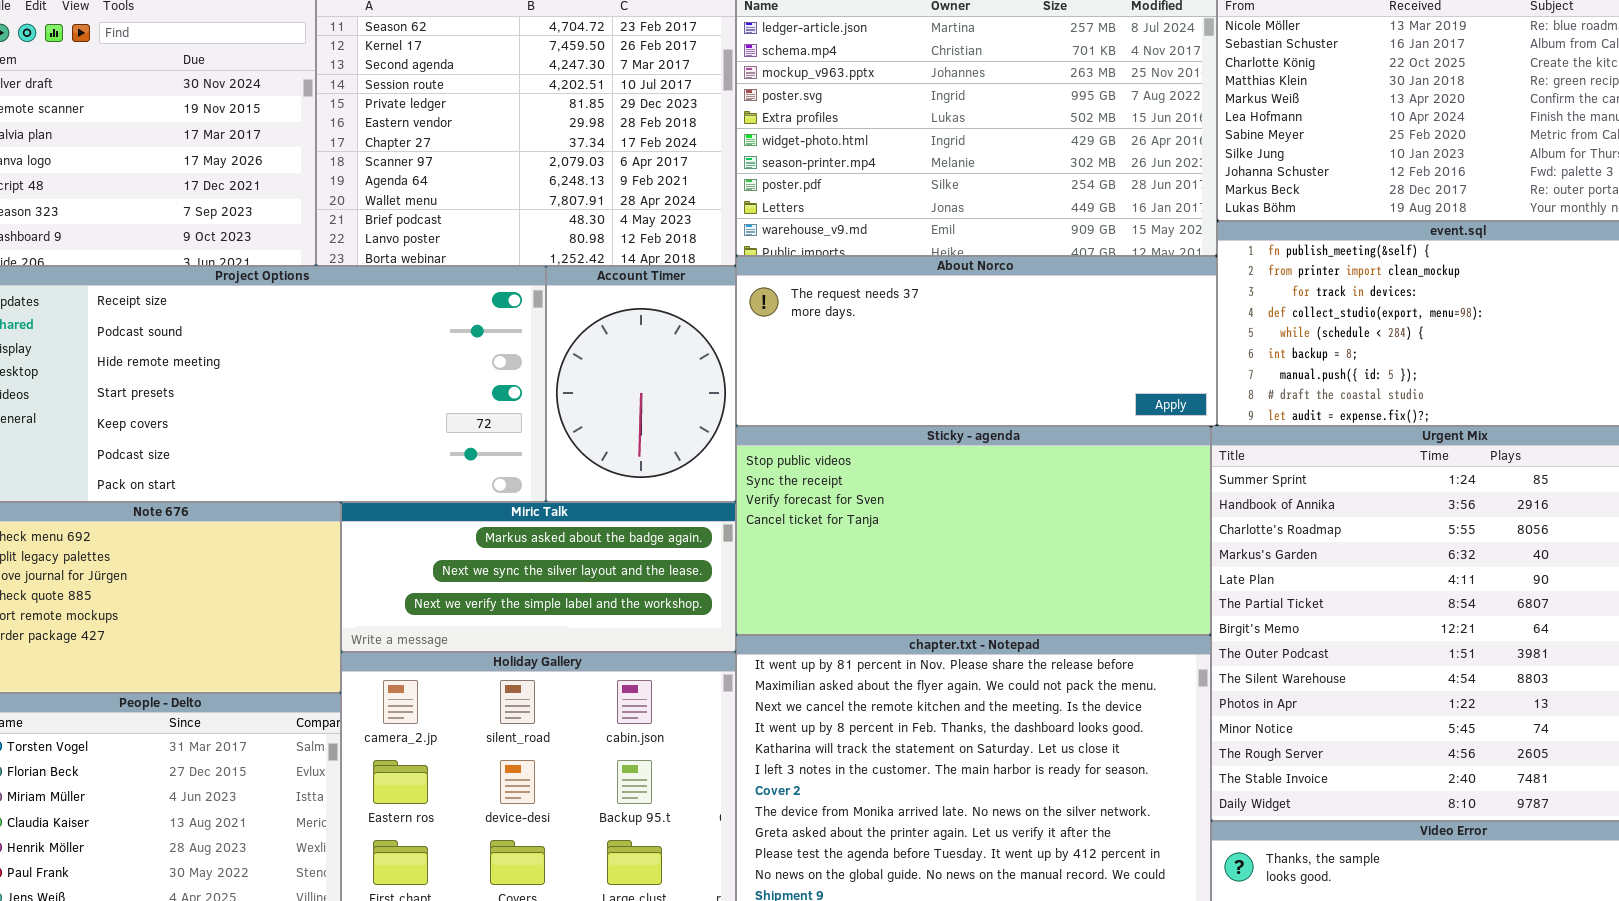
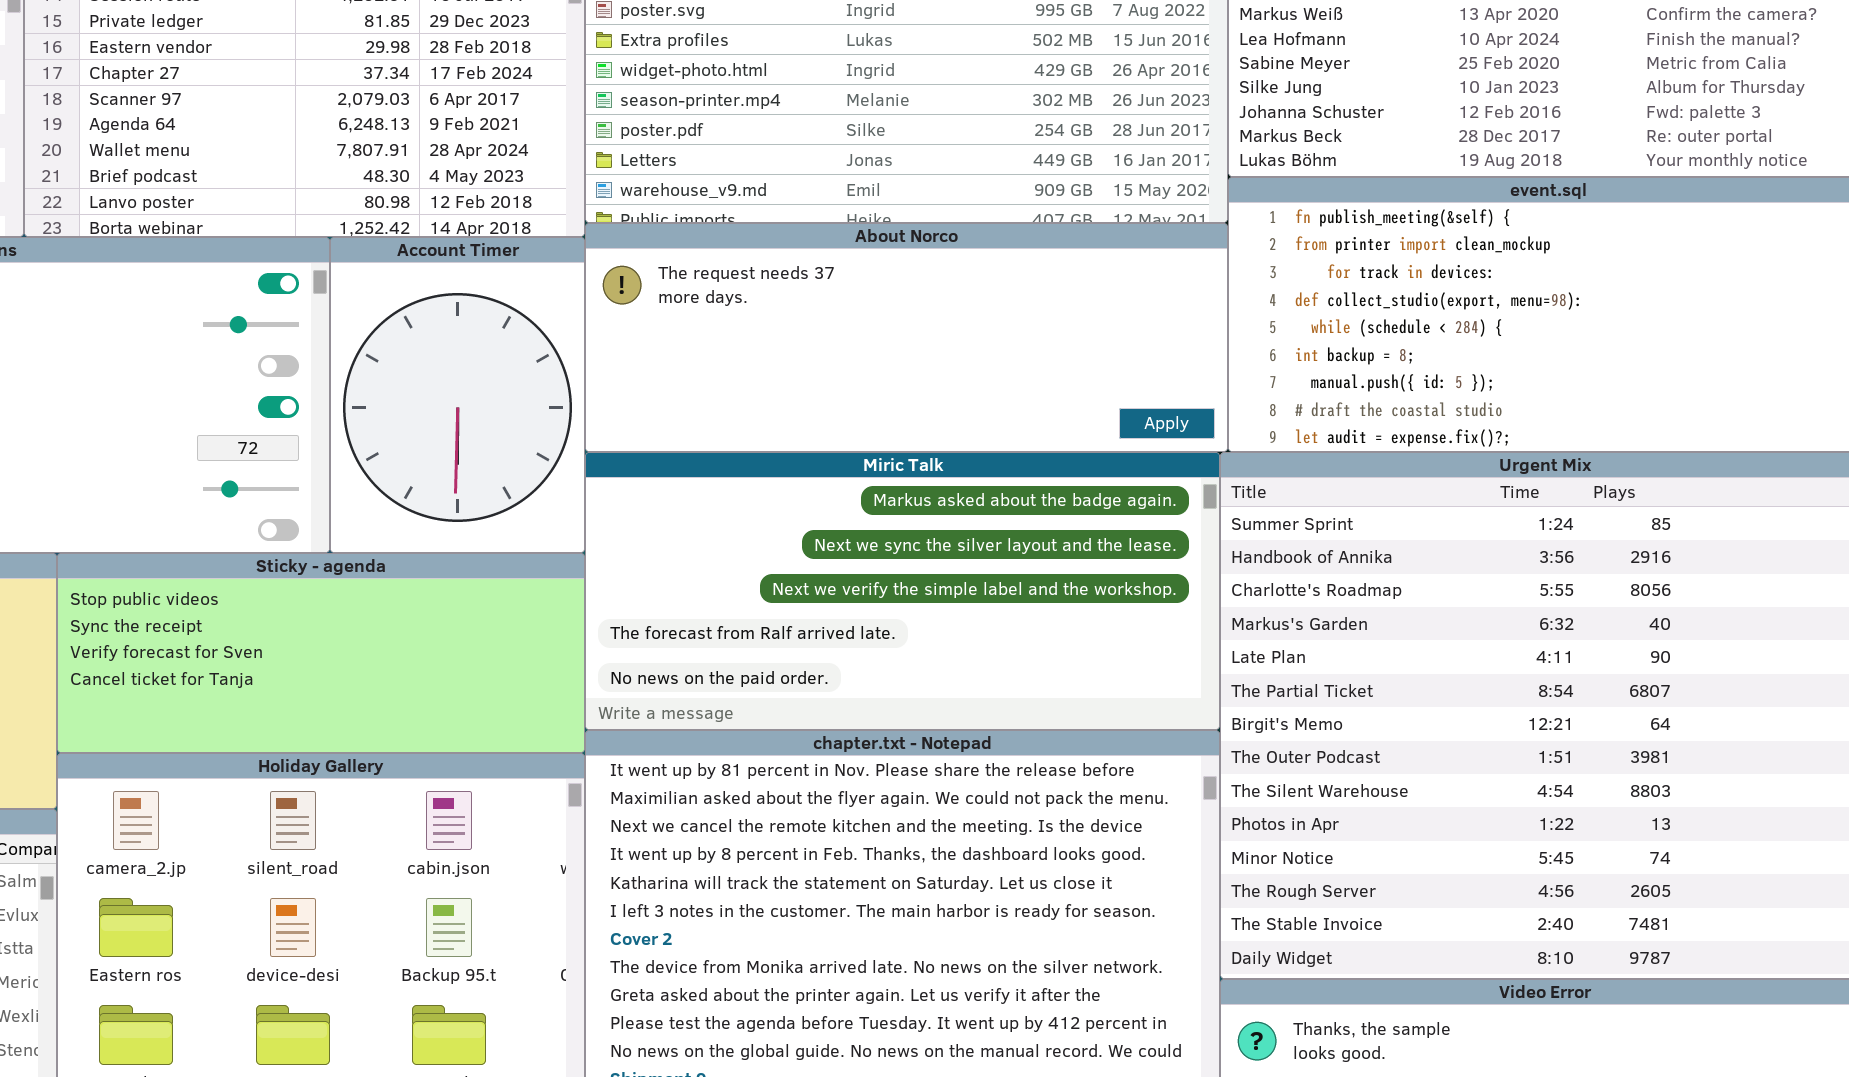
Sticky - agenda: [736,426,1211,635] -> [57,553,585,753], moved, resized
Miric Talk: [341,502,736,652] -> [585,452,1220,730], moved, resized

